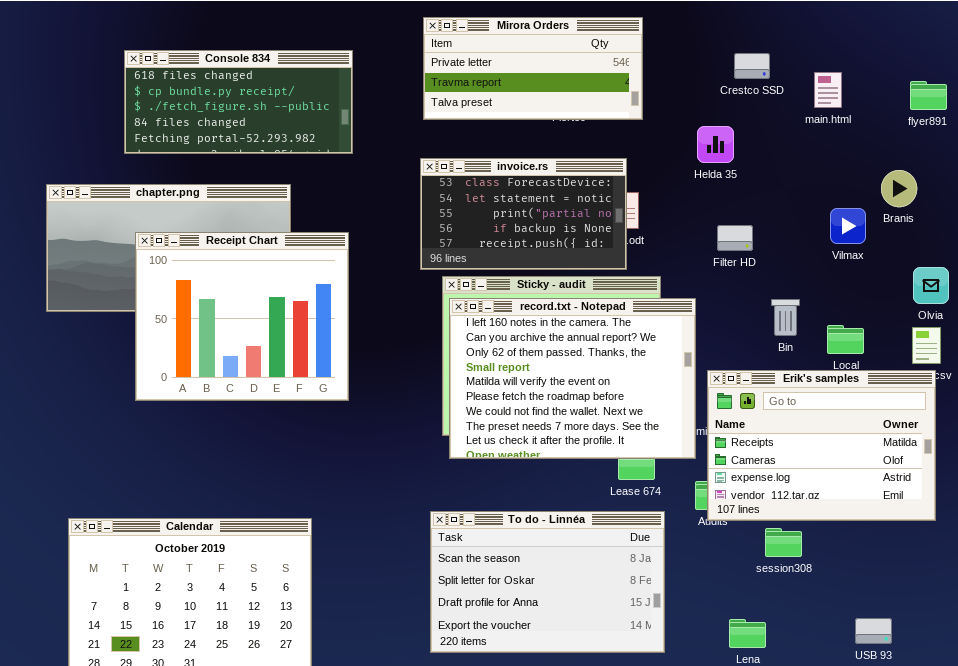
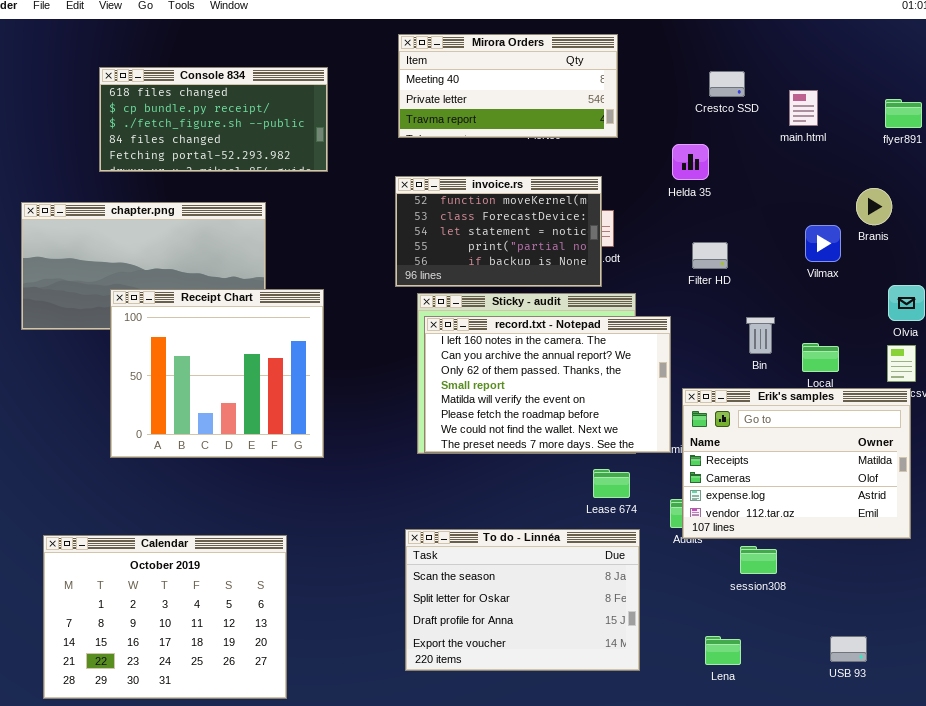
Mirora Orders: [423,17,643,120] -> [398,34,618,138], scrolled up 1 row
invoice.rs: [420,158,627,270] -> [395,176,602,287], scrolled up 1 row
Receipt Chart: [135,232,349,401] -> [110,289,324,458], moved
record.txt - Notepad: [449,298,696,459] -> [424,316,671,453], resized

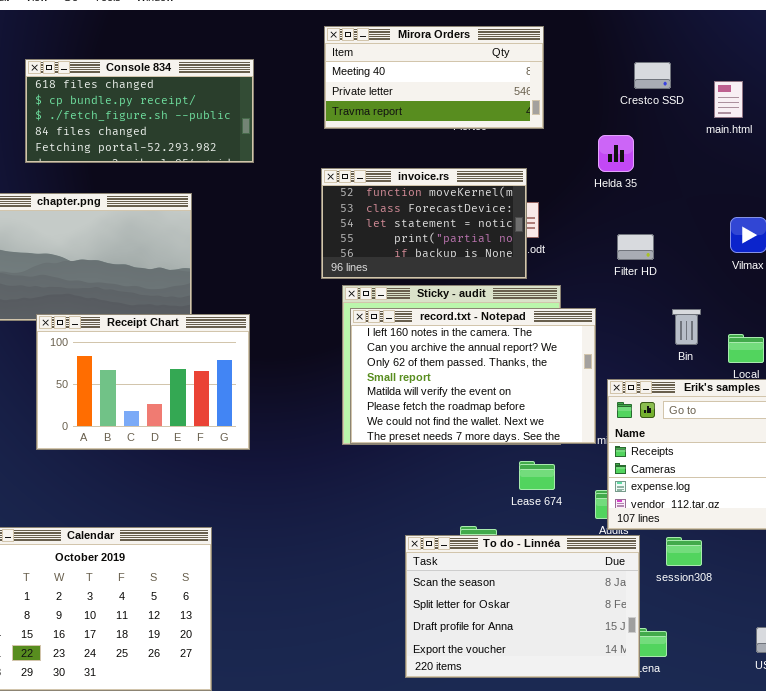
Receipt Chart: [110,289,324,458] -> [36,314,250,450], resized
To do - Linnéa: [405,529,640,671] -> [405,535,640,678], moved

